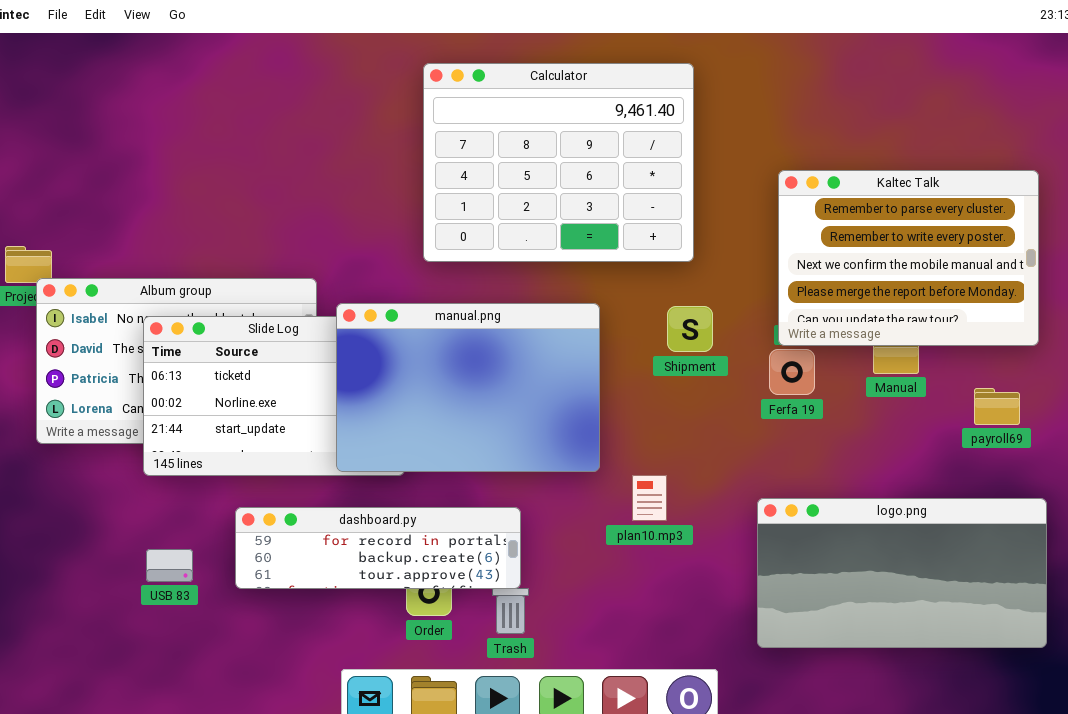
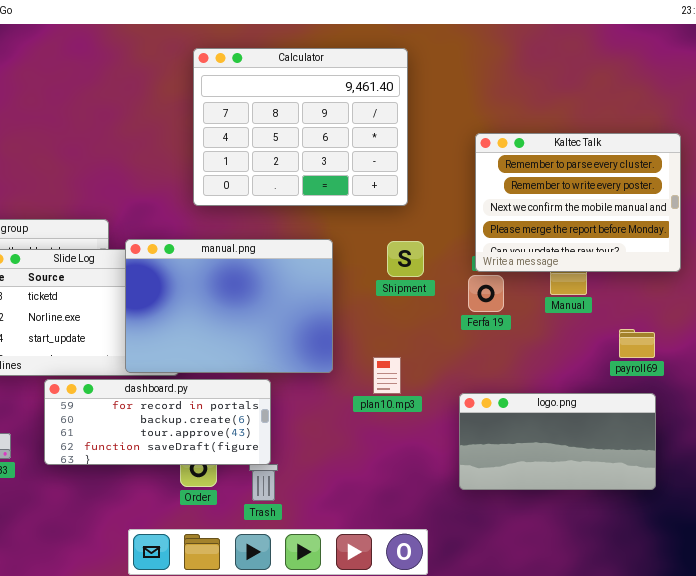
payroll69: [974,388,1020,425] -> [619,329,655,358], moved
plan10.mp3: [632,475,667,521] -> [373,357,401,394], moved
logo.png: [757,498,1047,648] -> [459,393,656,490], resized
dashboard.py: [235,507,521,589] -> [44,379,271,465], resized

